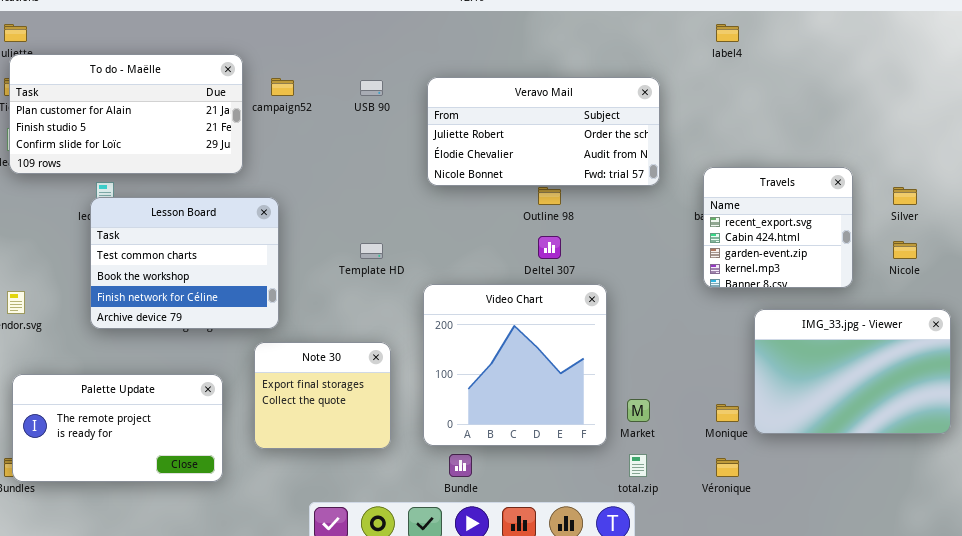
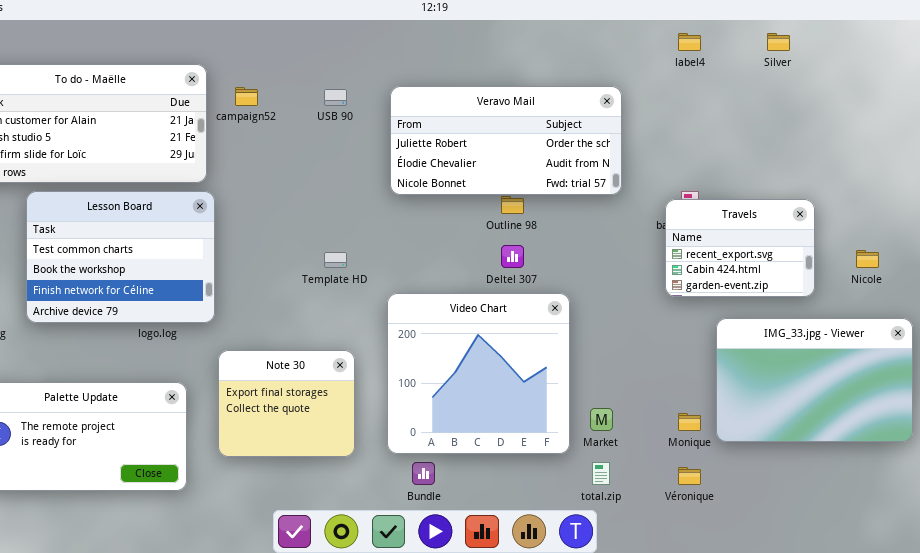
Travels: [703,167,853,288] -> [665,199,815,297], resized
Silver: [893,187,917,205] -> [767,33,790,51], moved
Lesson Board: [90,197,279,329] -> [26,191,215,323], moved

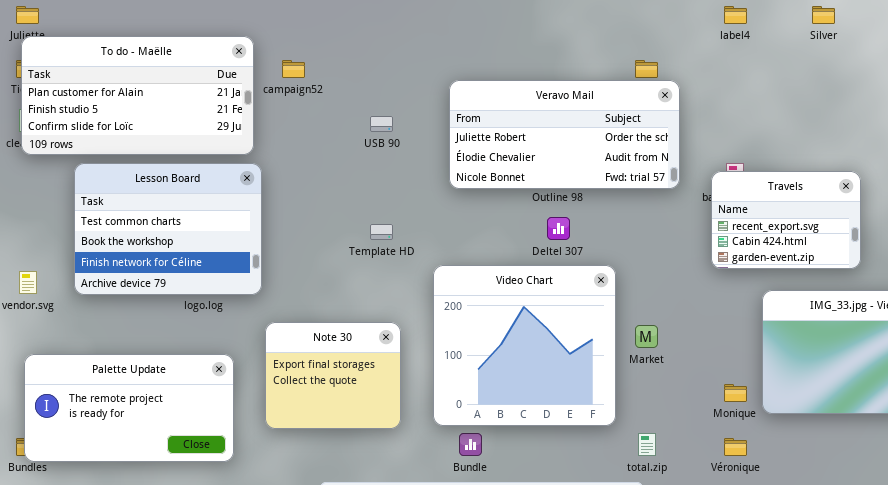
Veravo Mail: [390,86,622,195] -> [449,80,680,189], moved
USB 90: [324,89,347,106] -> [370,116,393,132], moved
Market: [590,408,613,431] -> [635,325,658,348], moved

